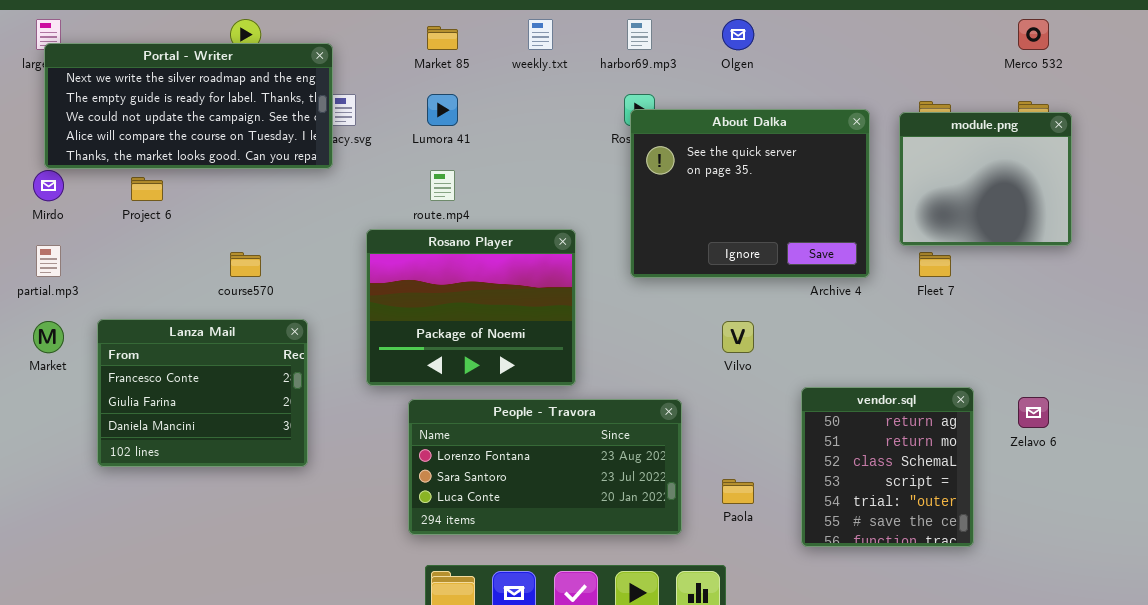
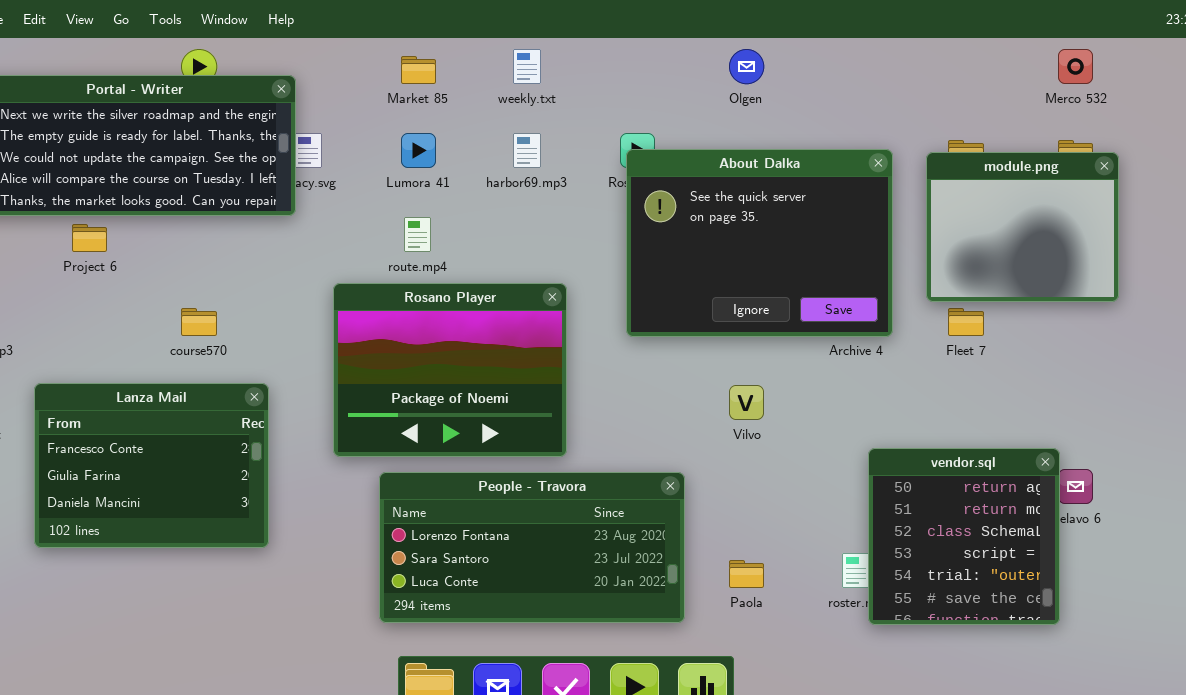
harbor69.mp3: [627,19,652,50] -> [513,133,541,168], moved
vendor.sql: [801,387,974,547] -> [868,448,1060,625], moved

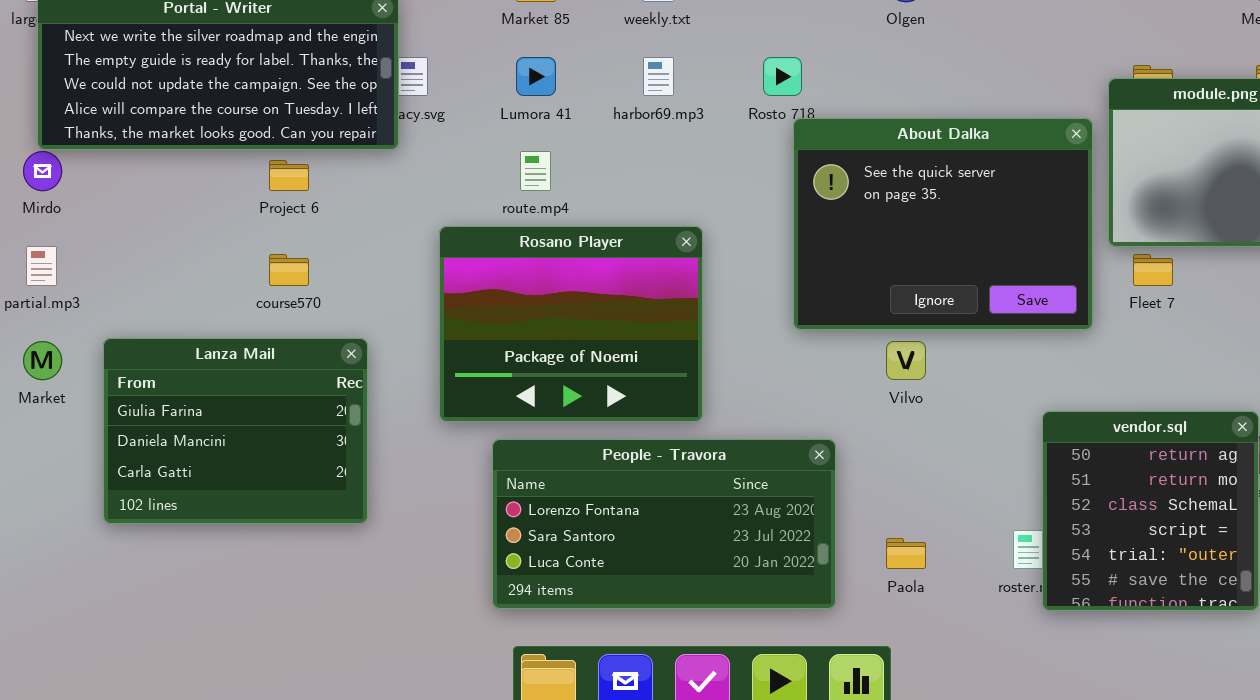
About Dalka: [626,149,893,337] -> [793,118,1093,330], moved
Project 6: [72,224,107,252] -> [269,160,309,191], moved
Lanza Mail: [34,383,269,548] -> [103,338,368,524], scrolled down 1 row

